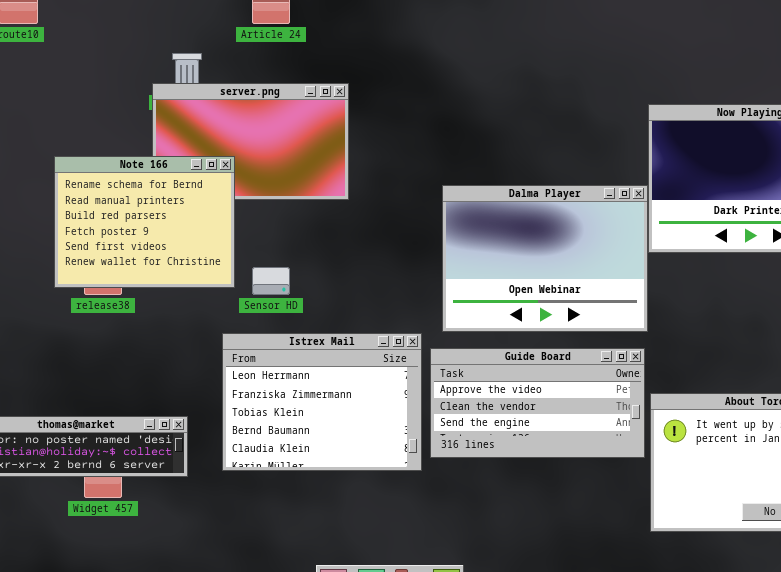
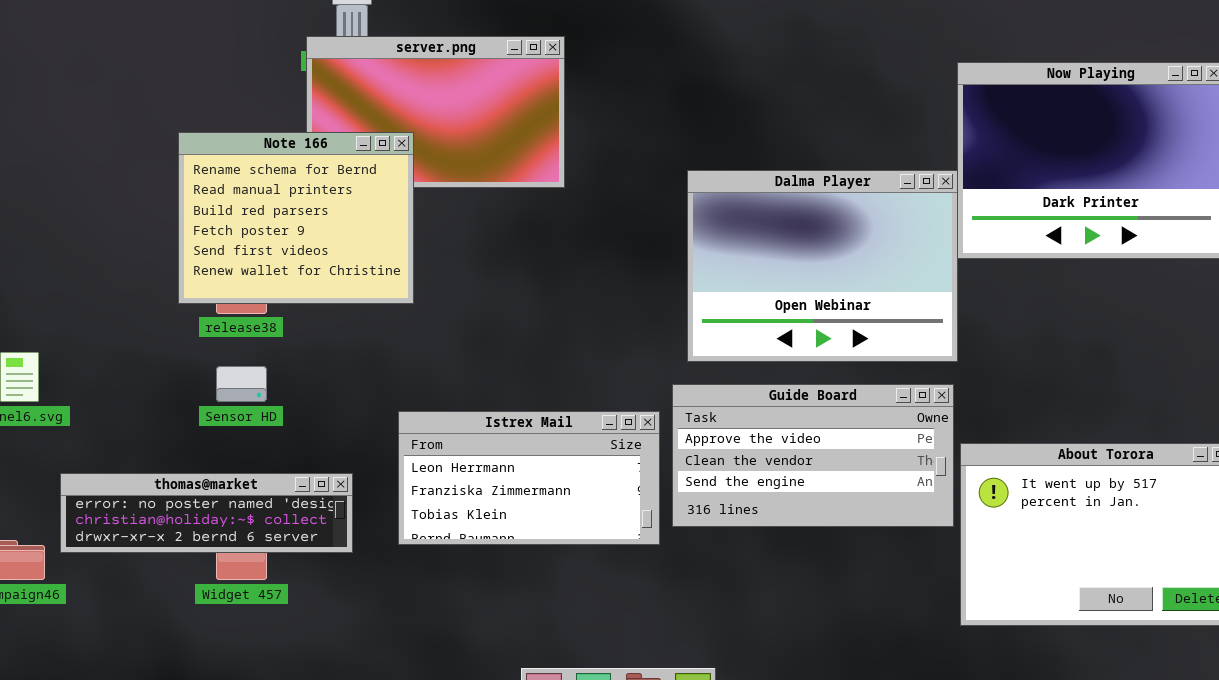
Sensor HD: [252,267,290,295] -> [216,366,267,402], moved
Istrex Mail: [222,333,422,471] -> [398,411,660,545], resized

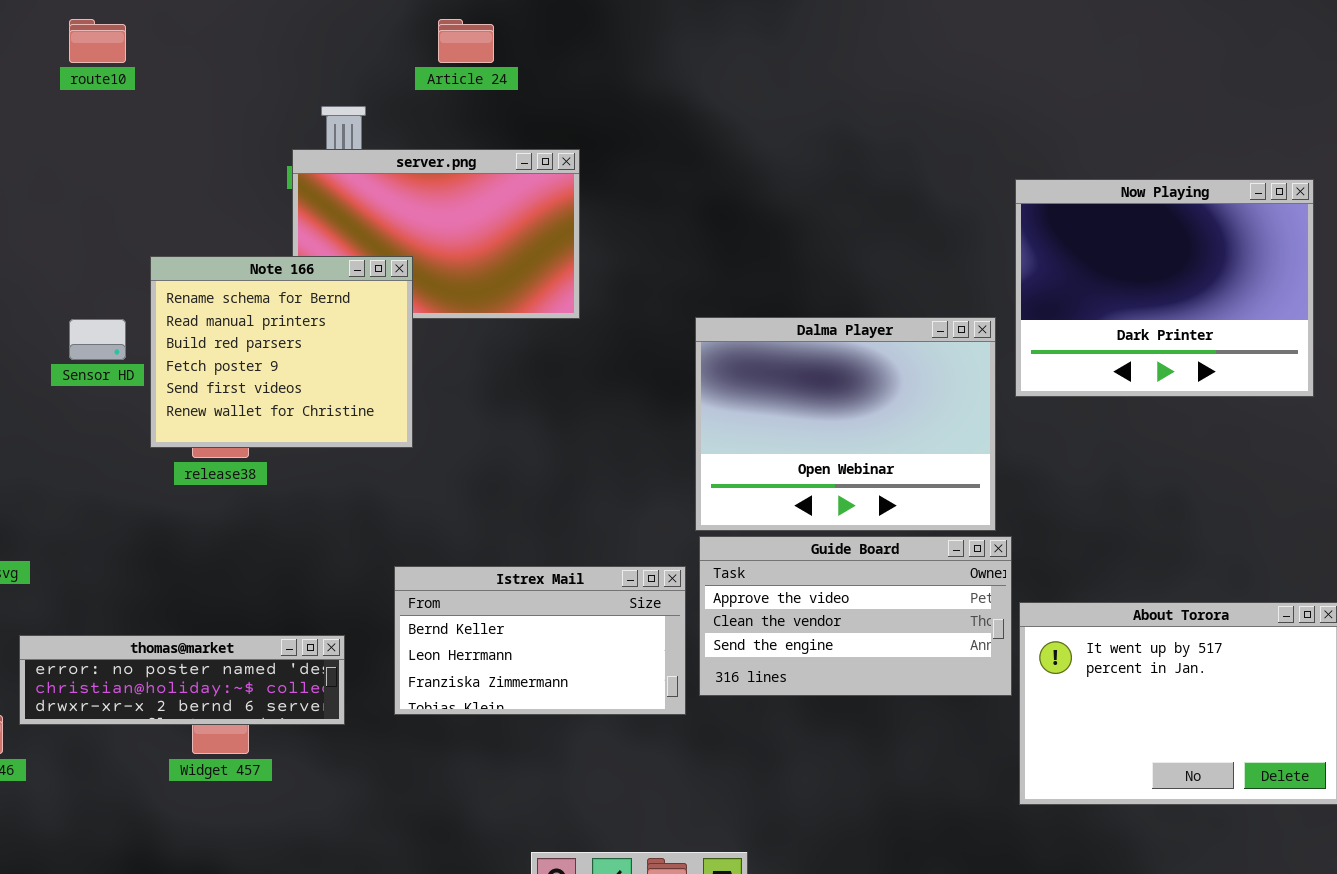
Dalma Player: [687,170,958,362] -> [695,317,996,531], moved
Sensor HD: [216,366,267,402] -> [69,319,126,360], moved
Istrex Mail: [398,411,660,545] -> [394,566,686,715], scrolled up 1 row

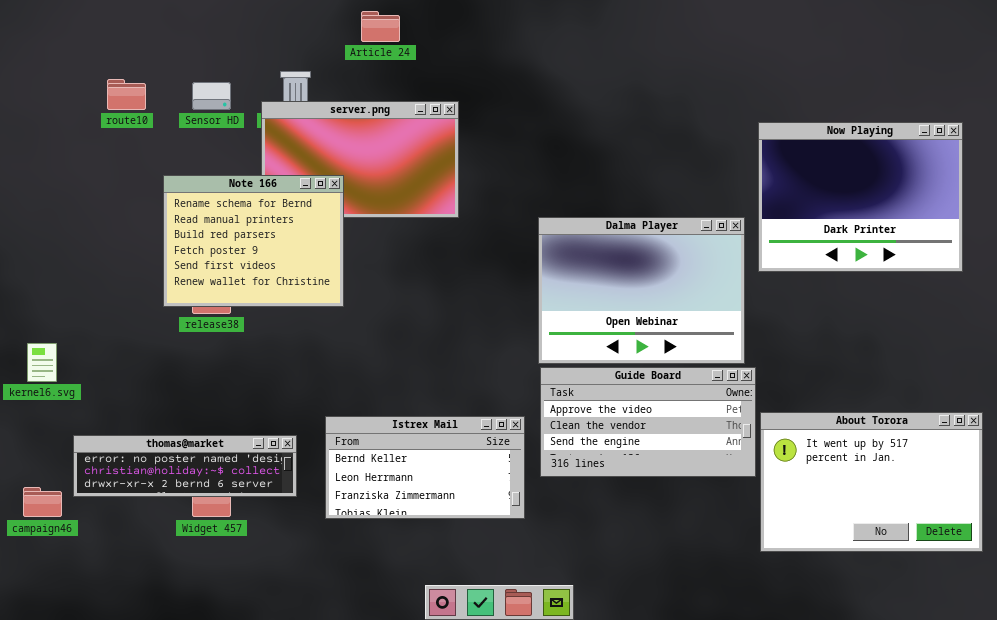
route10: [69,19,126,63] -> [107,79,146,110], moved
Sensor HD: [69,319,126,360] -> [192,82,231,110], moved
Istrex Mail: [394,566,686,715] -> [325,416,525,519], moved

